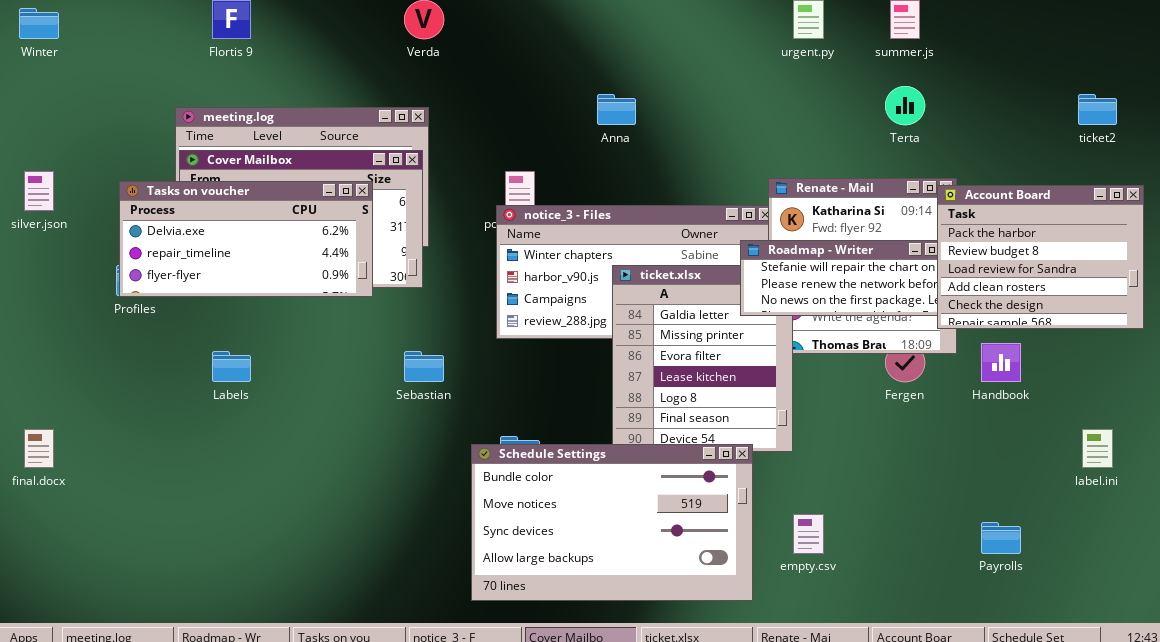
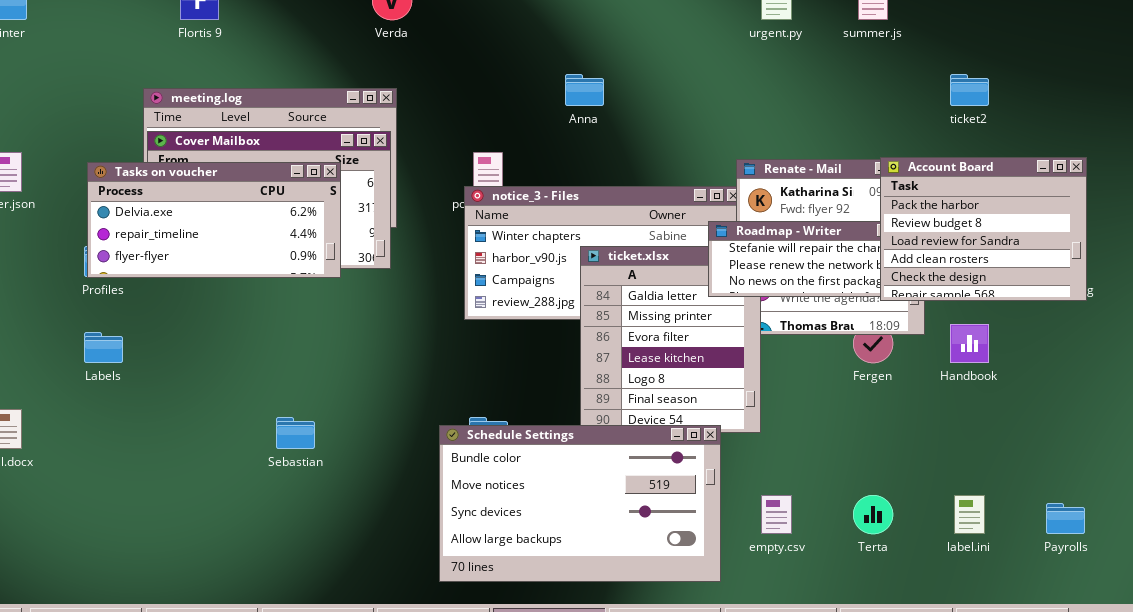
Terta: [885,86,925,125] -> [853,495,893,534], moved
ticket2: [1078,94,1117,125] -> [950,74,989,106], moved
Account Board: [937,185,1144,329] -> [880,157,1087,301], moved
Labels: [212,351,251,382] -> [84,332,123,363], moved
Sebastian: [404,351,444,382] -> [276,417,315,449], moved
label.ini: [1082,429,1113,468] -> [954,495,985,534], moved
Payrolls: [981,522,1021,554] -> [1046,503,1085,534], moved

